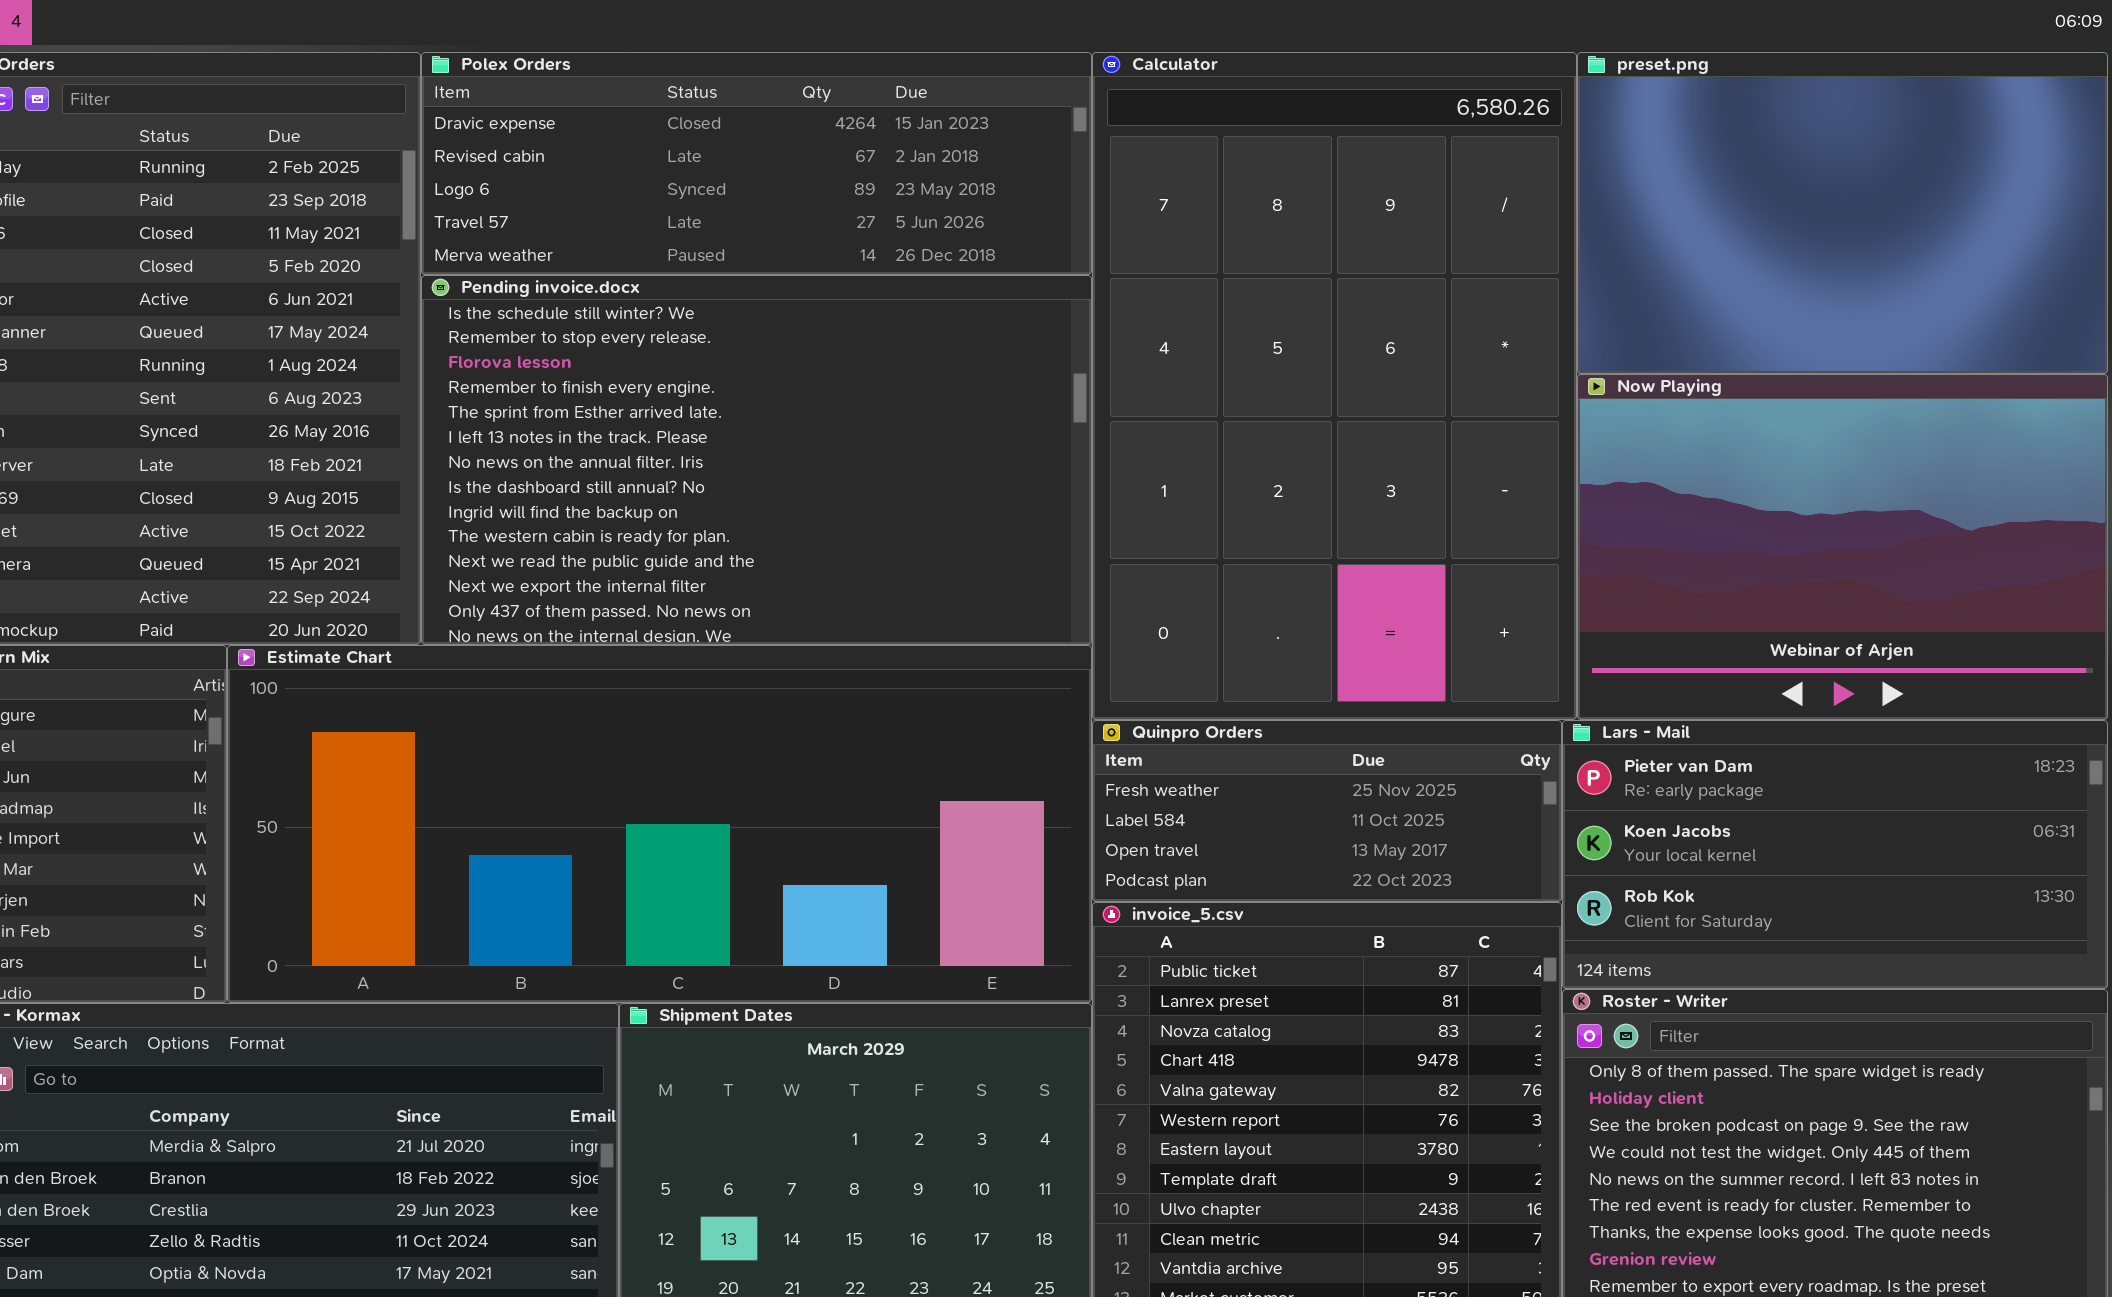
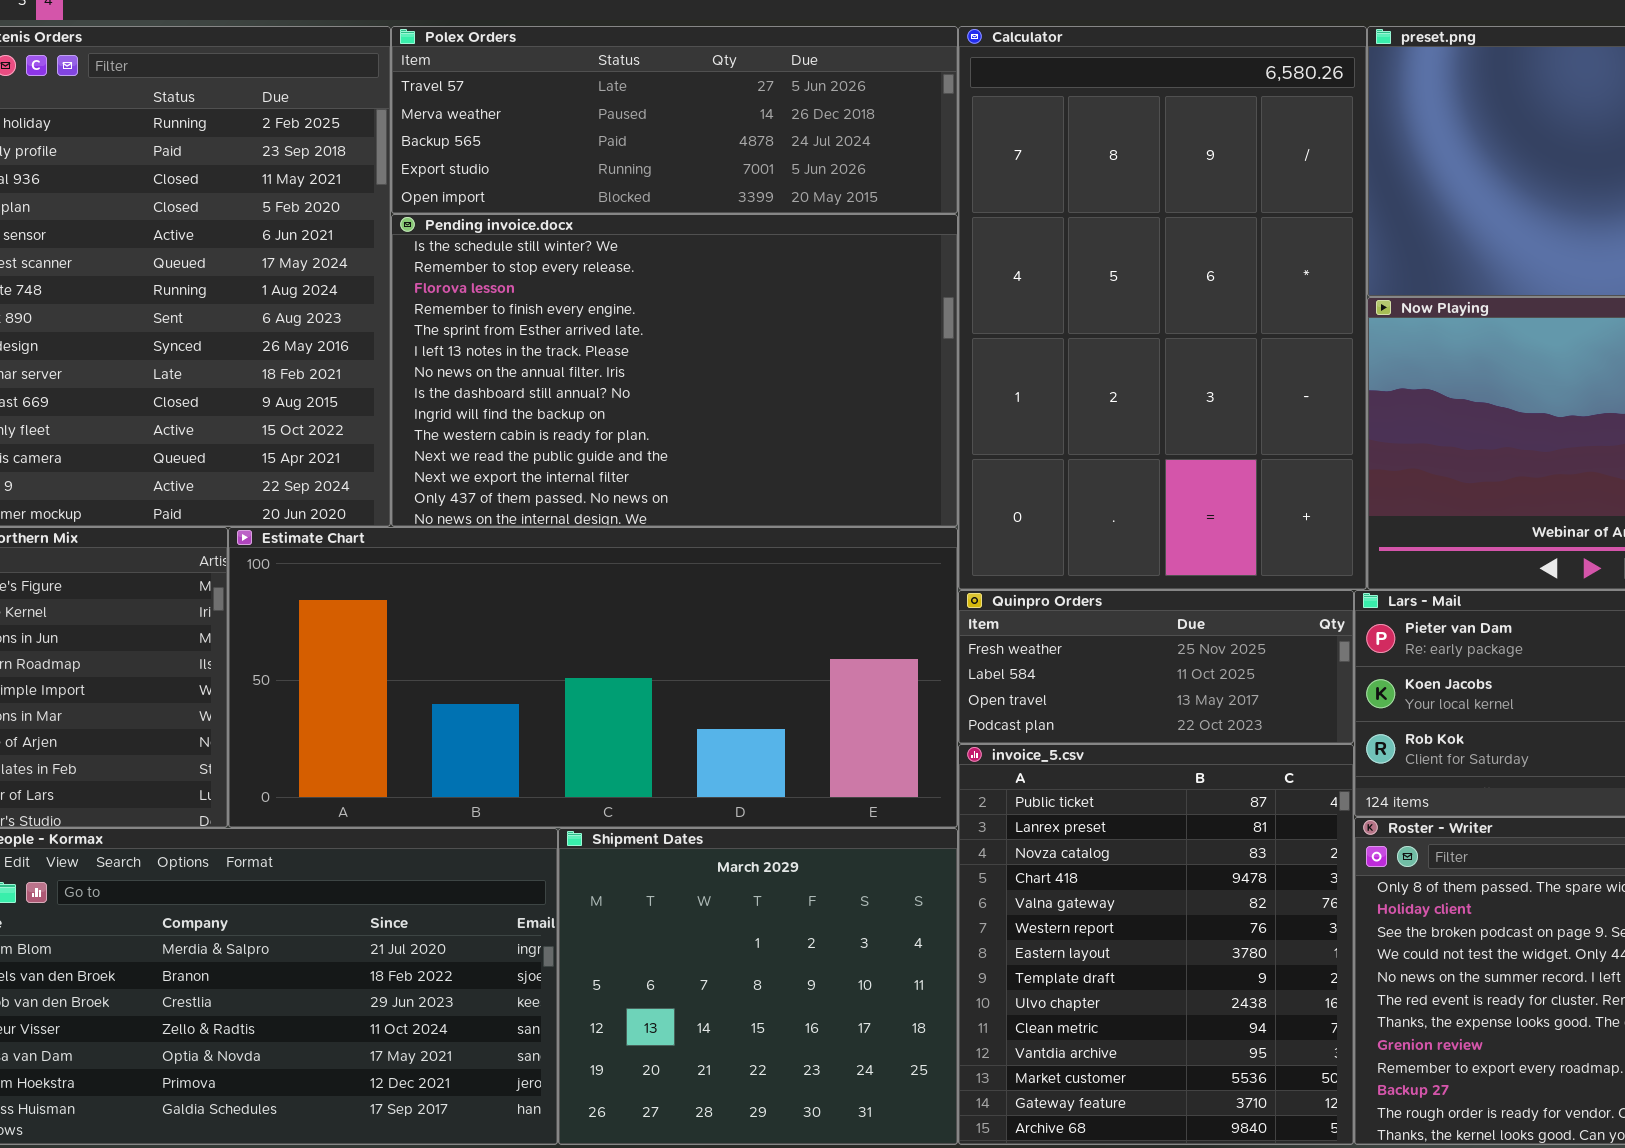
Polex Orders: [421,52,1092,275] -> [391,26,958,214], scrolled down 3 rows

